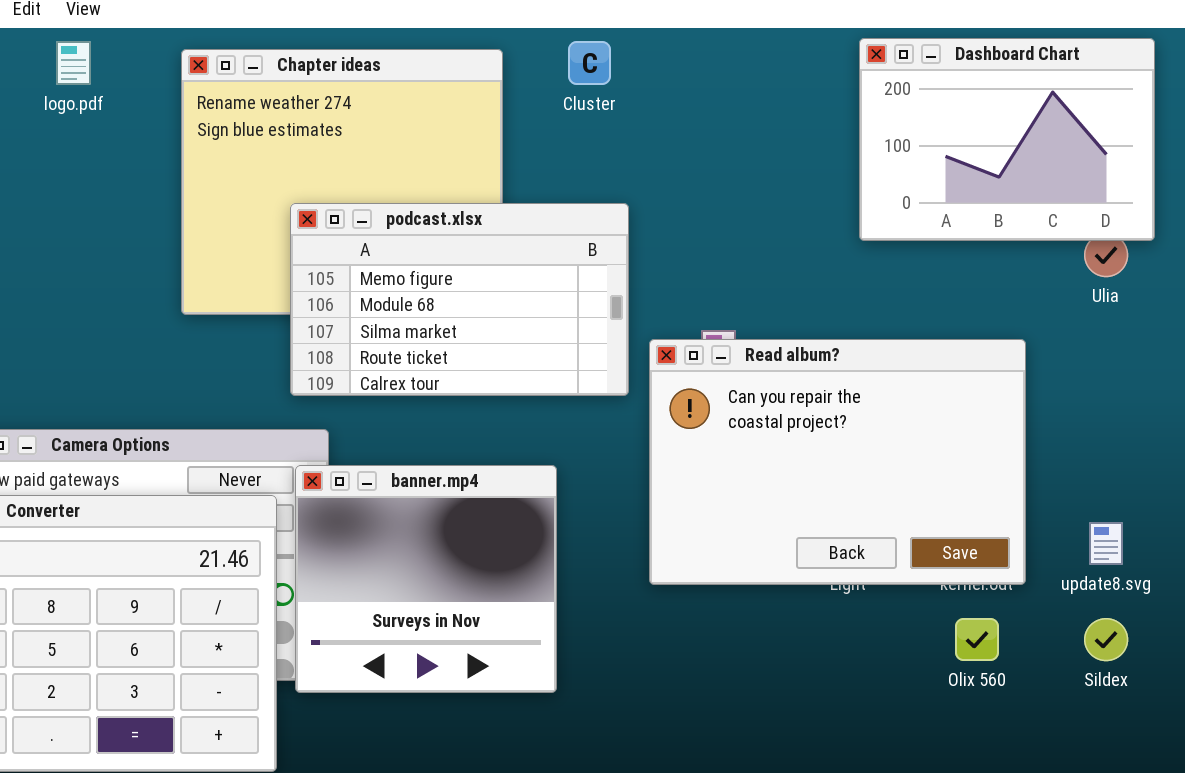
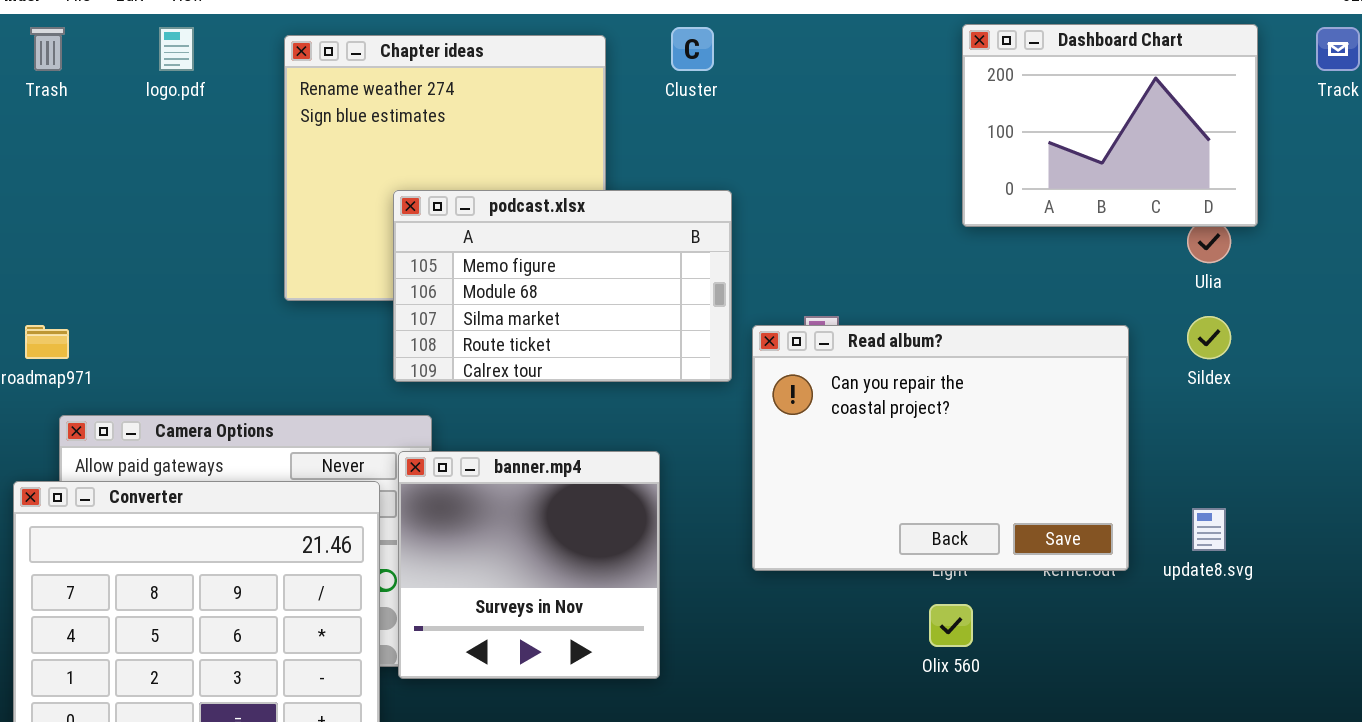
Olix 560: [955,618,999,661] -> [929,604,973,647], moved
Sildex: [1084,618,1128,661] -> [1187,316,1231,359], moved

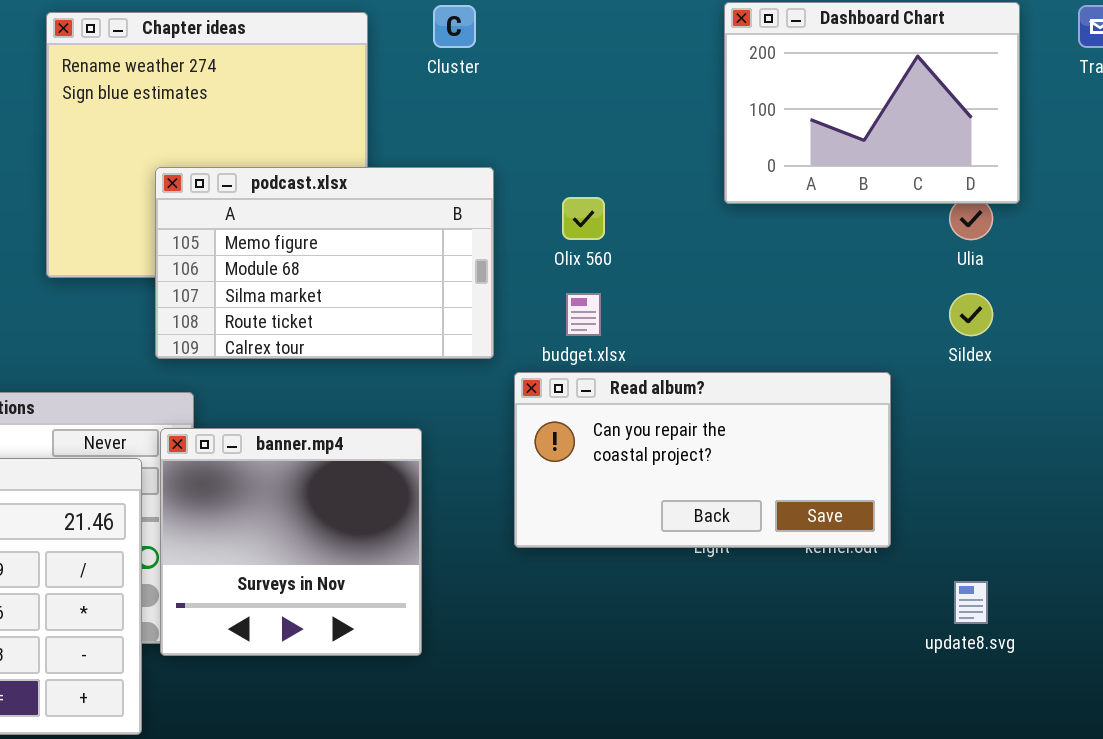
Read album?: [752,325,1129,571] -> [514,372,891,548], resized
update8.svg: [1192,508,1226,551] -> [954,581,988,624], moved
Olix 560: [929,604,973,647] -> [562,197,605,240], moved

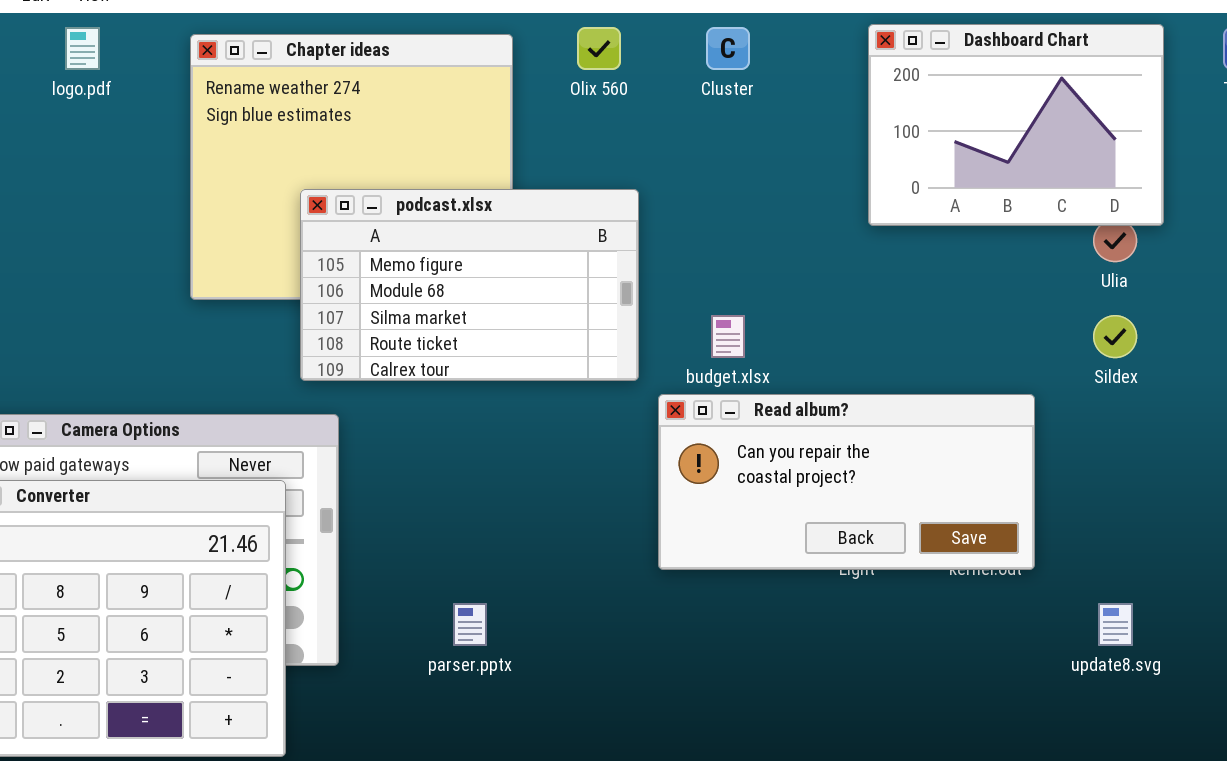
Cluster: [433,5,476,48] -> [706,27,750,70], moved
Olix 560: [562,197,605,240] -> [577,27,621,70], moved
banner.mp4: [160,428,422,656] -> none, closed

